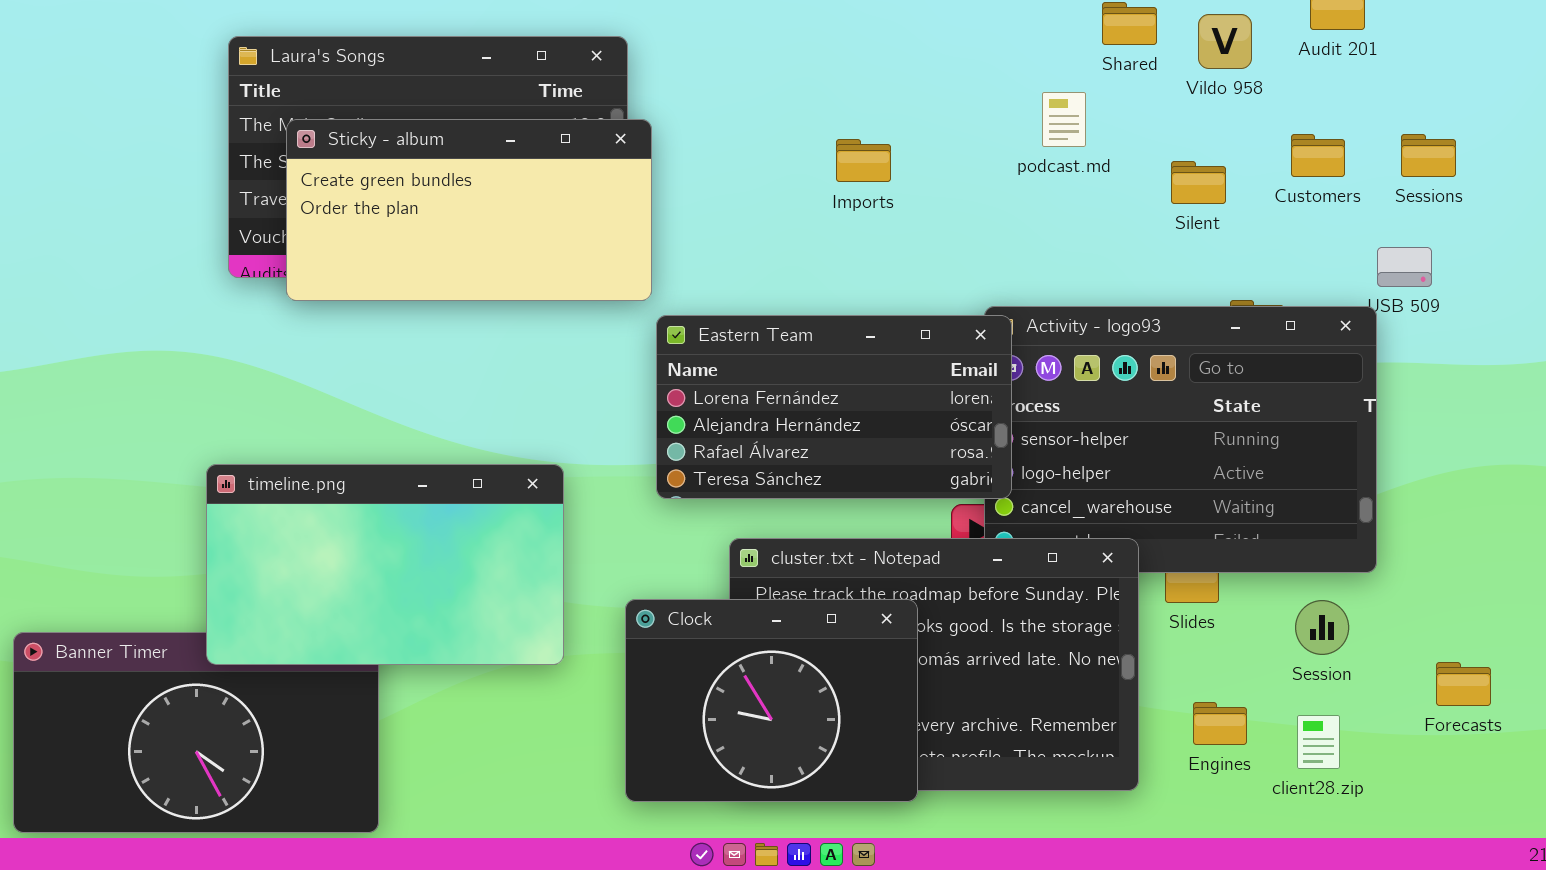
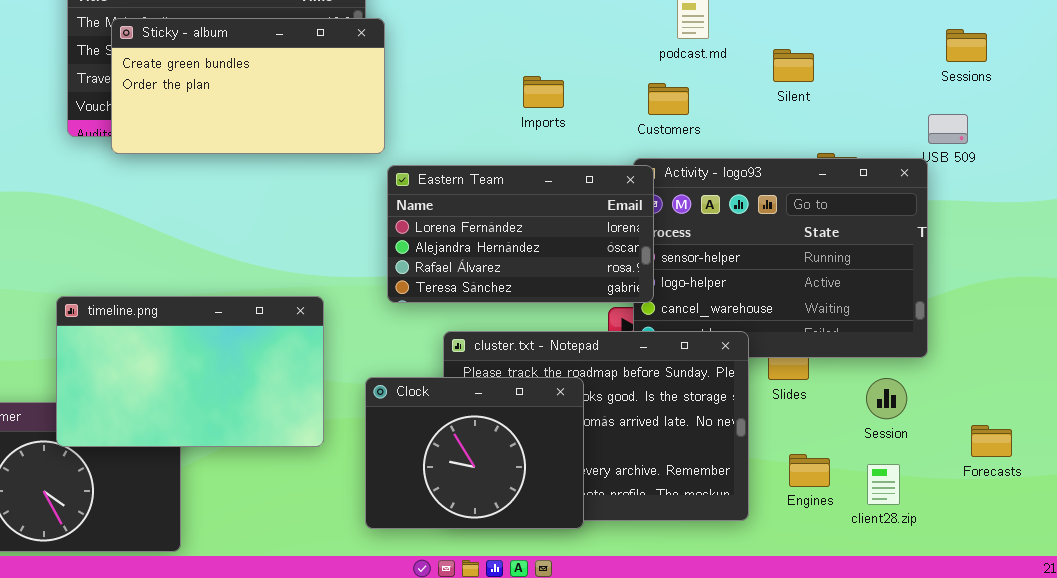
Customers: [1291,134,1345,177] -> [648,83,689,115], moved
Imports: [836,139,891,182] -> [523,76,564,108], moved
timeline.png: [206,464,564,665] -> [56,296,324,447], moved

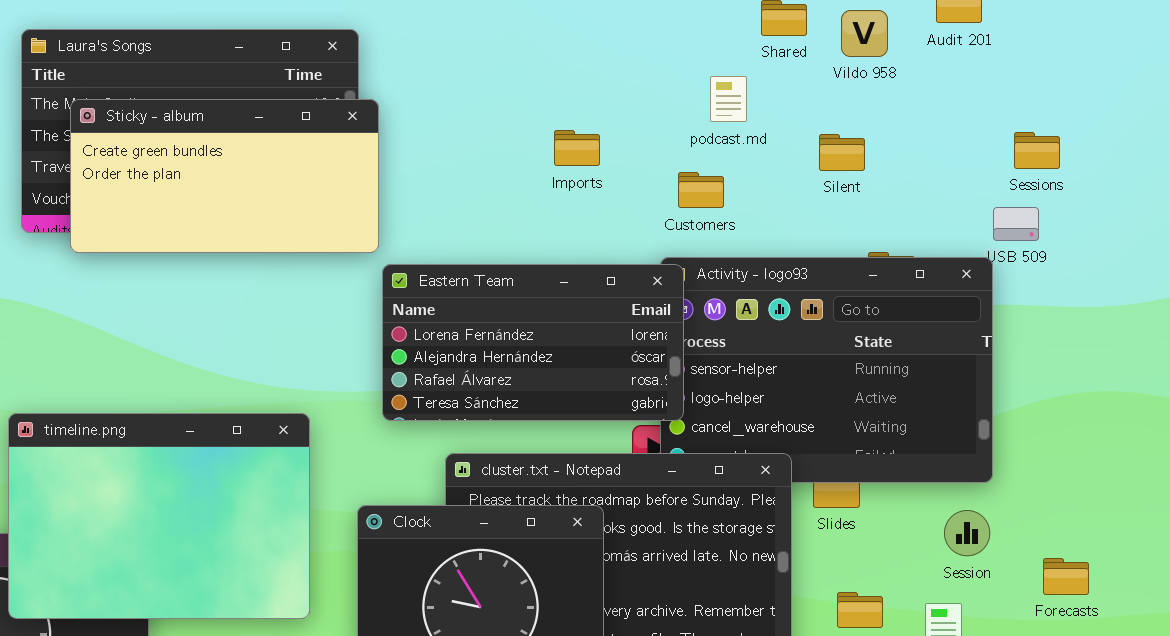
Sessions: [946,29,987,62] -> [1014,132,1060,169], moved
Imports: [523,76,564,108] -> [554,130,600,166], moved
timeline.png: [56,296,324,447] -> [8,413,310,619], resized
Session: [866,378,907,419] -> [944,510,990,556], moved

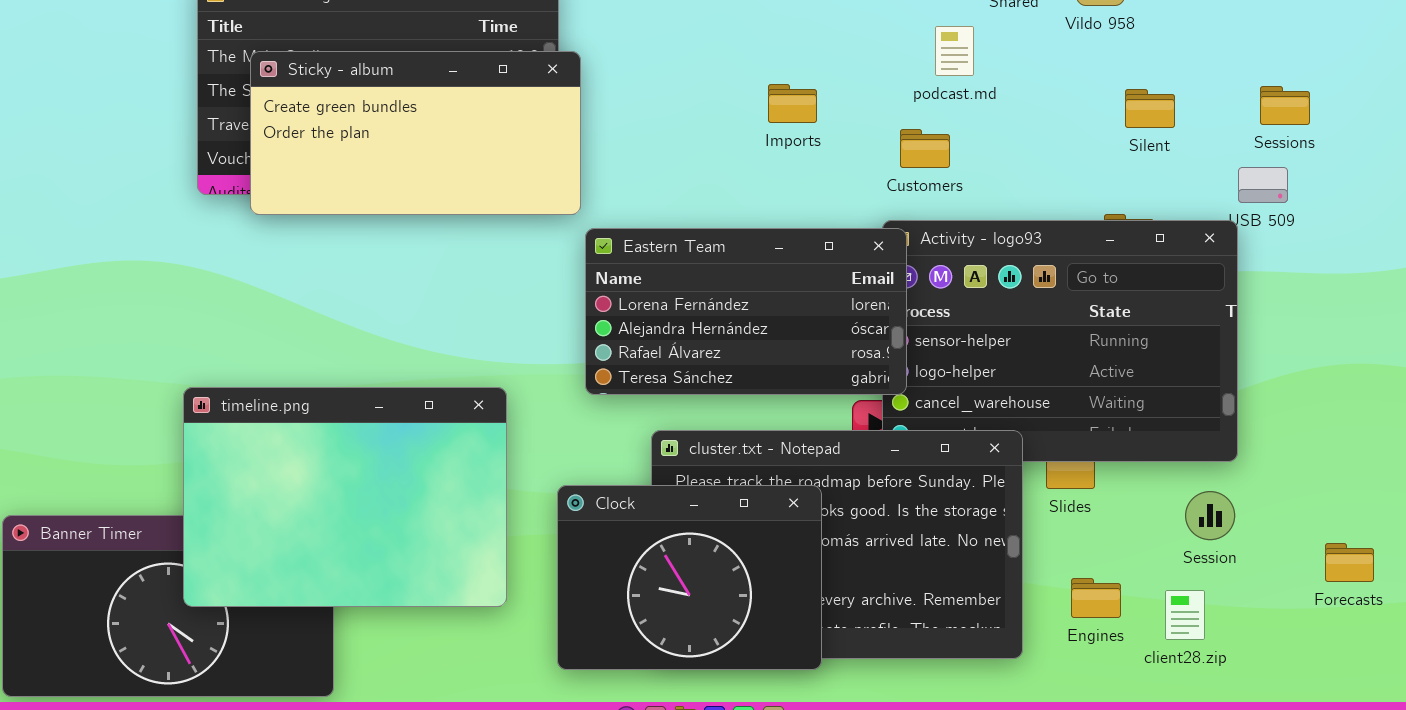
Silent: [819,134,865,171] -> [1125,89,1175,128], moved
Forecasts: [1043,558,1089,595] -> [1325,543,1374,582], moved

